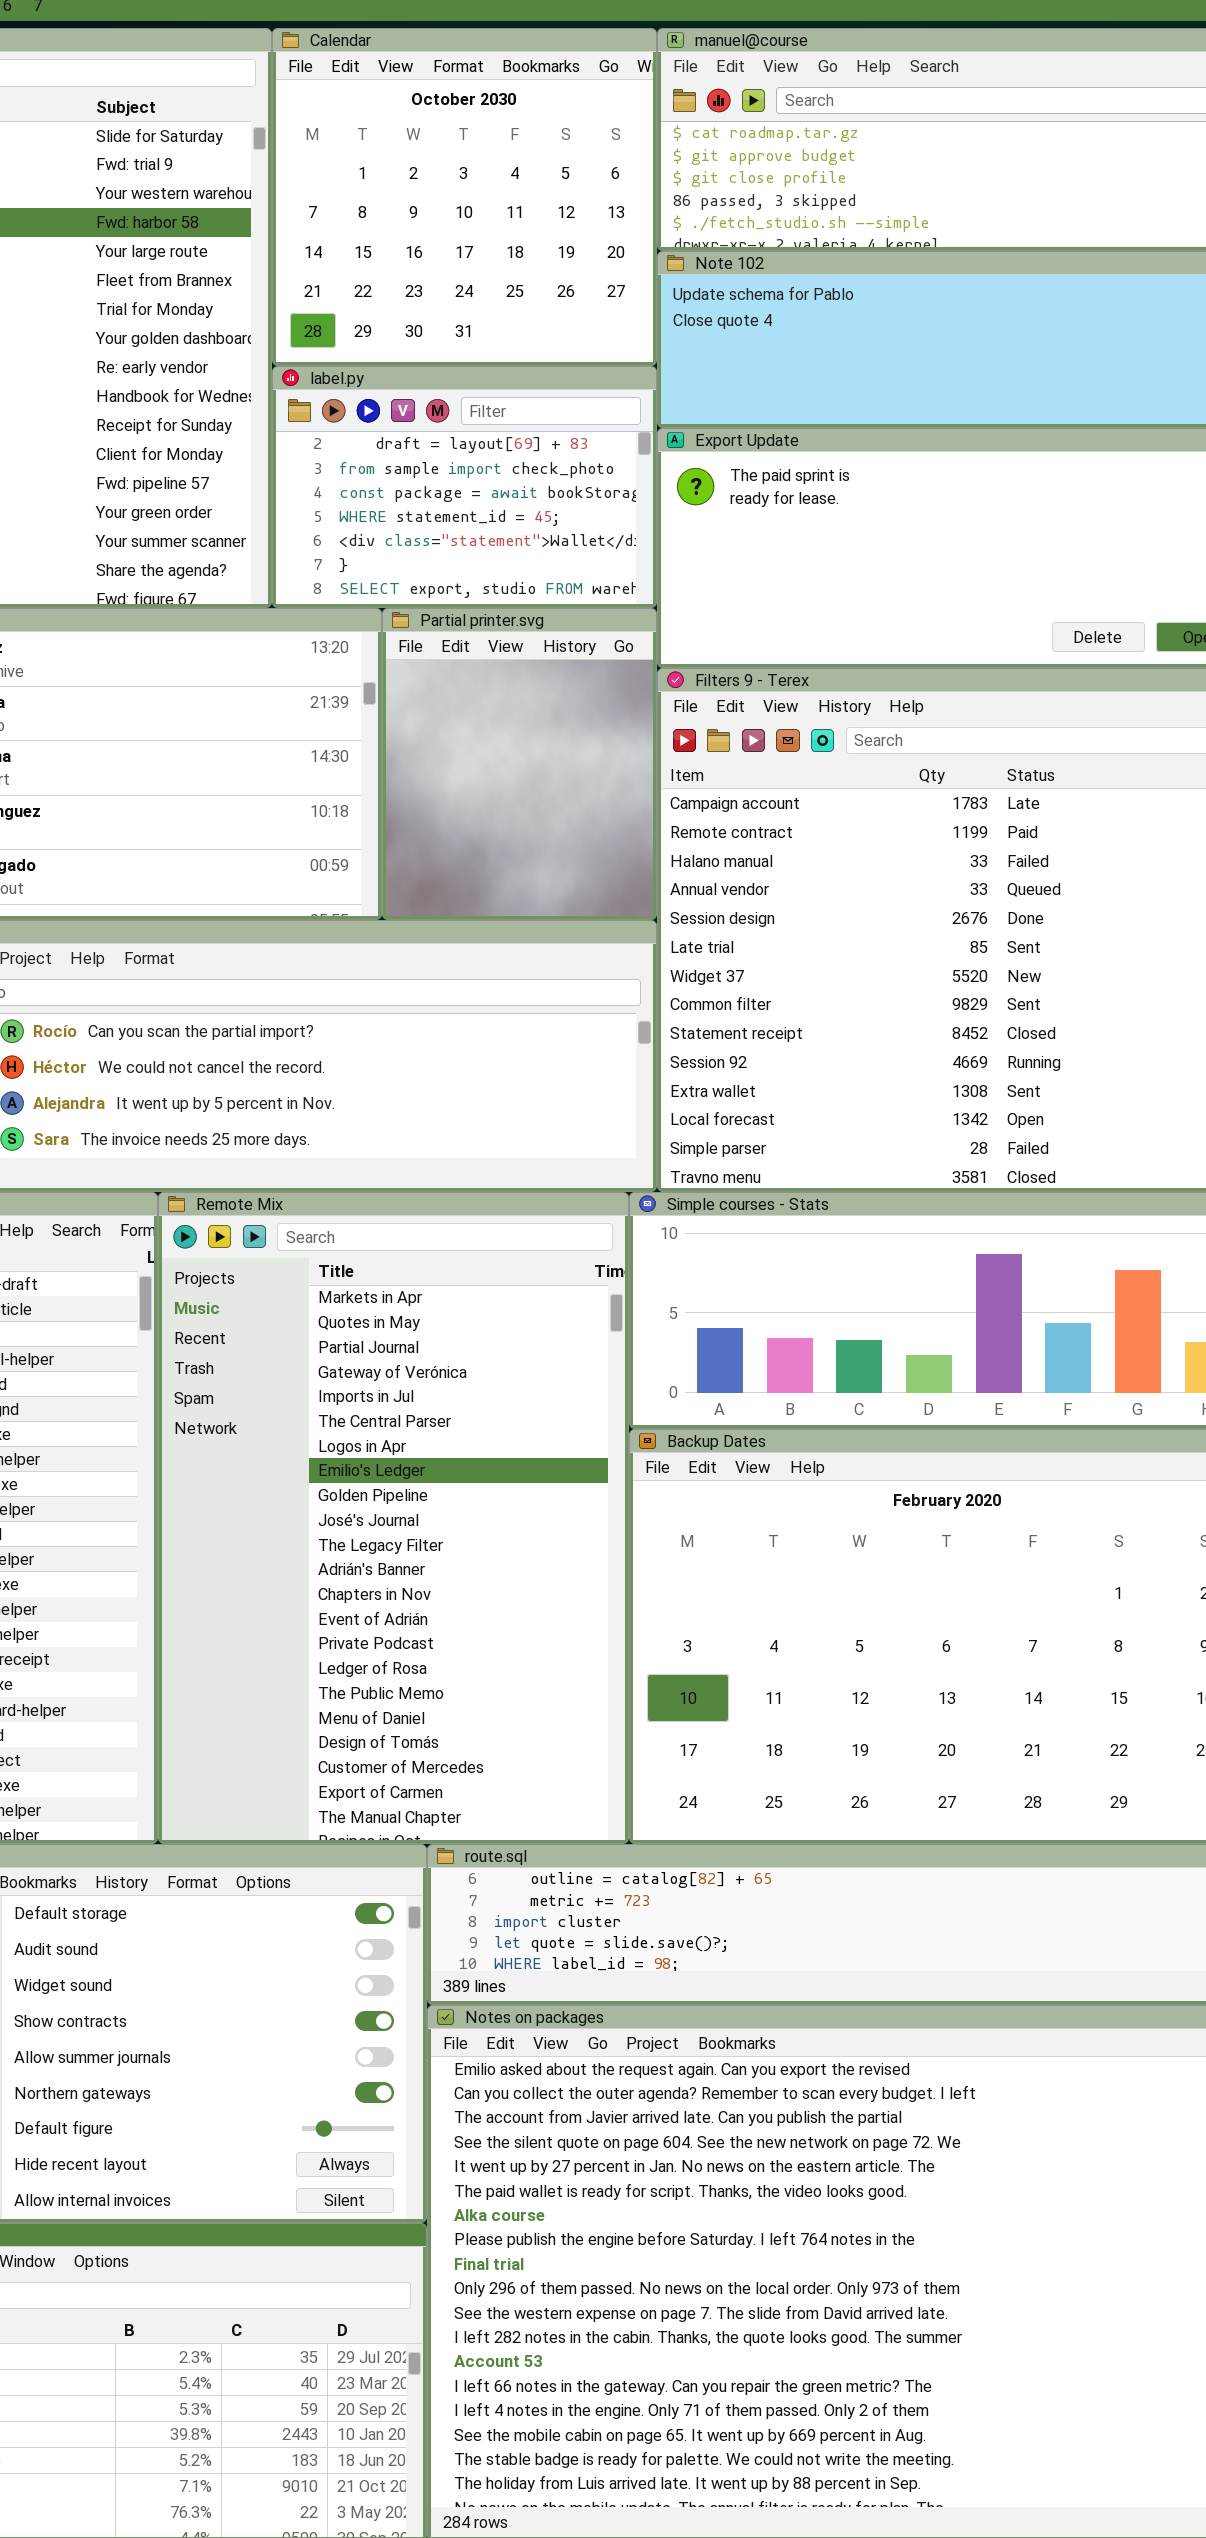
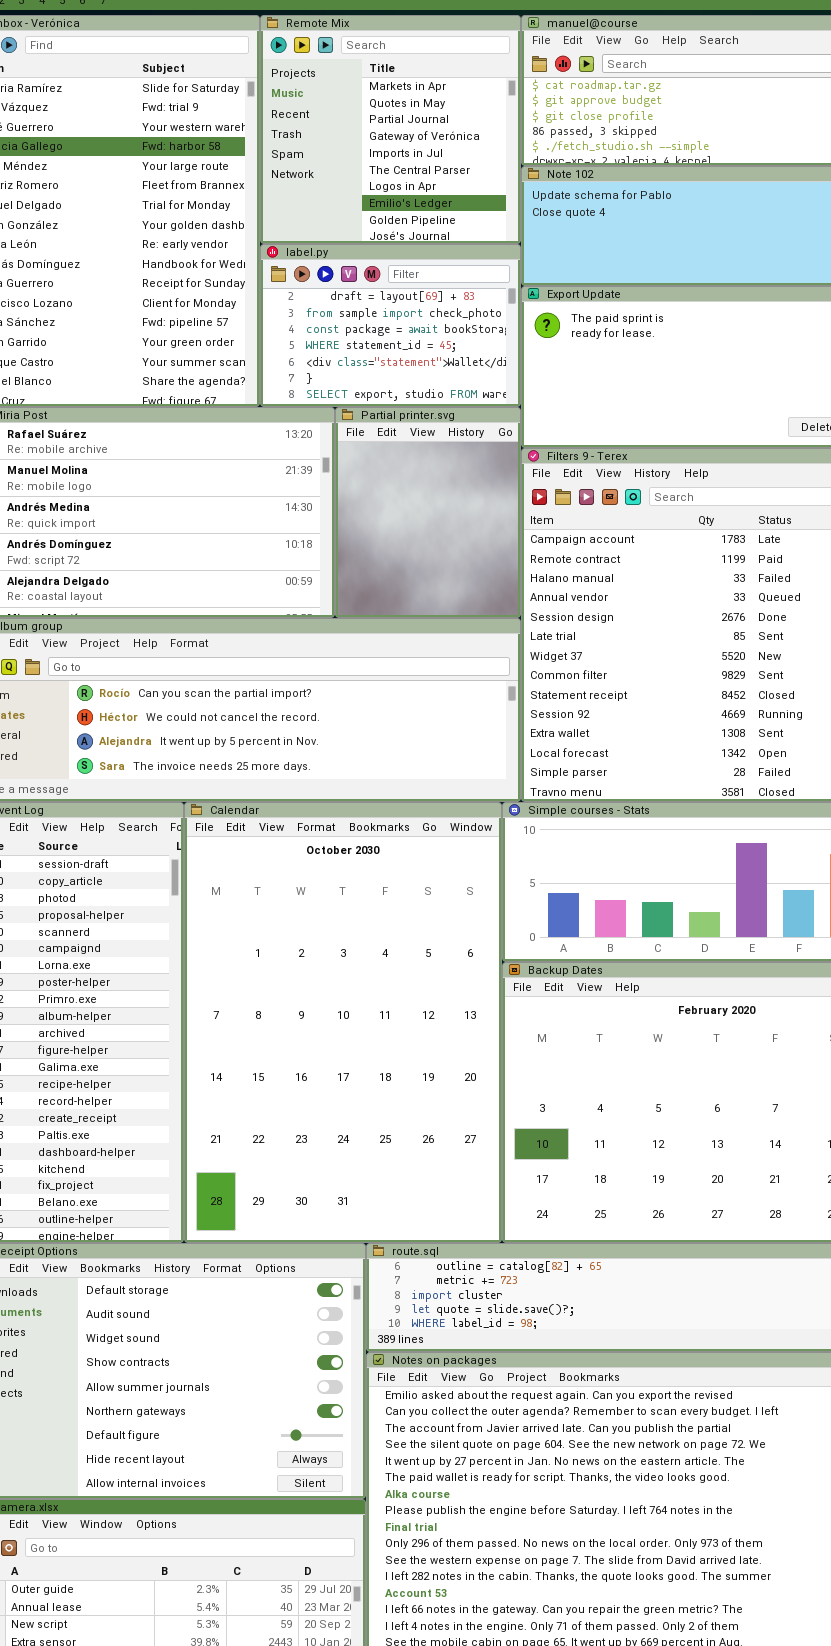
Calendar: [272,28,657,366] -> [184,802,502,1243], moved, resized
Remote Mix: [158,1192,629,1844] -> [260,15,521,244], moved, resized

